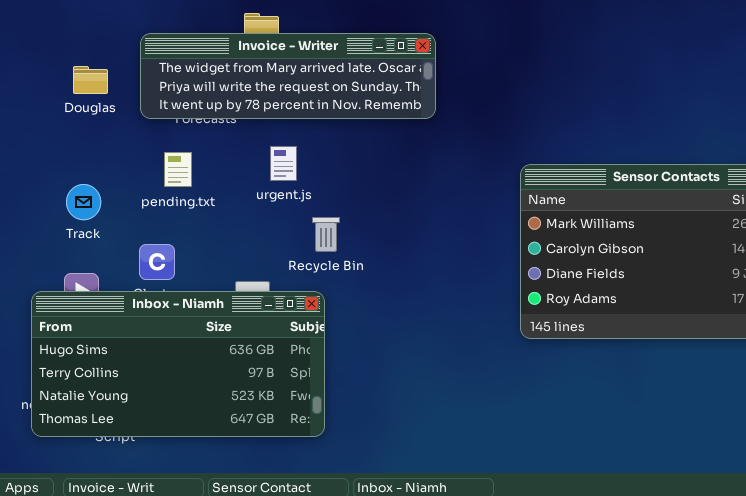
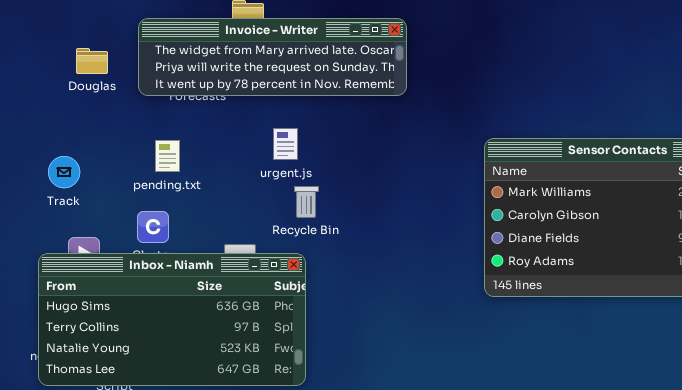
urgent.js: [270,146,297,181] -> [273,128,298,160], moved
pending.txt: [164,152,192,187] -> [155,140,180,172], moved
Track: [66,184,101,220] -> [48,156,80,188], moved

